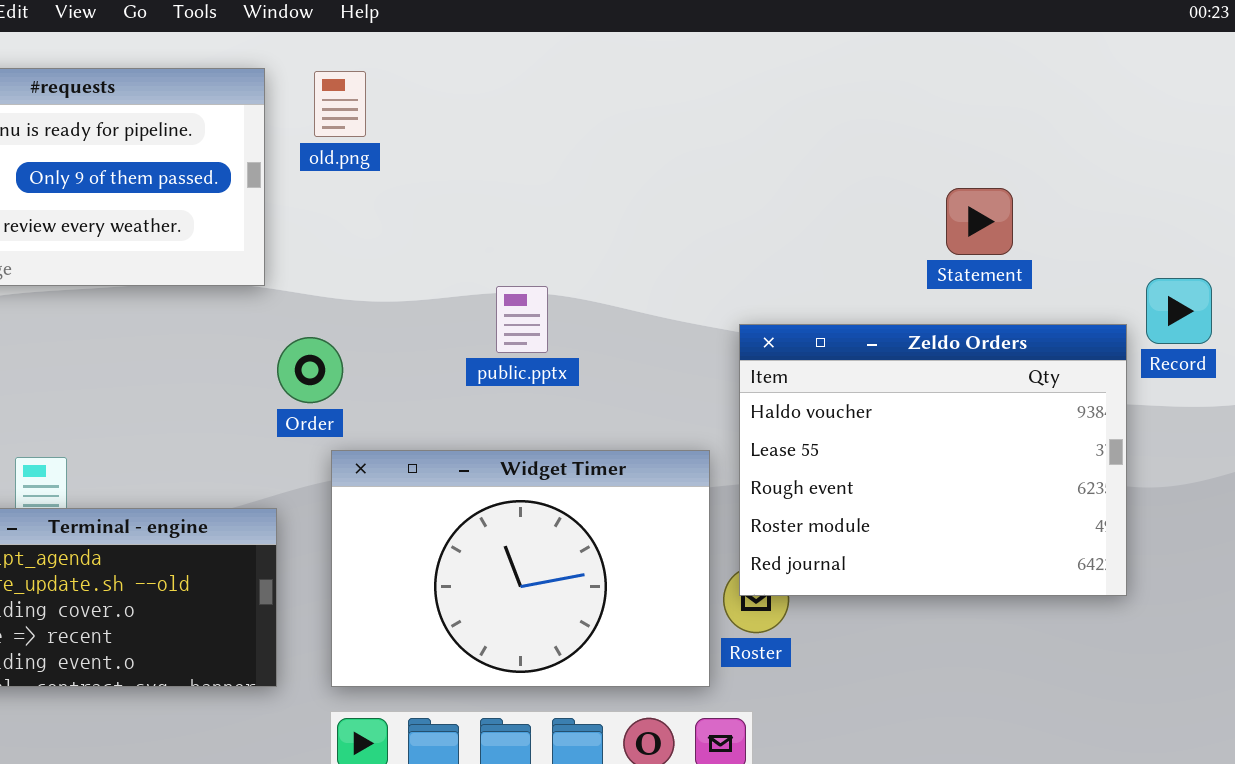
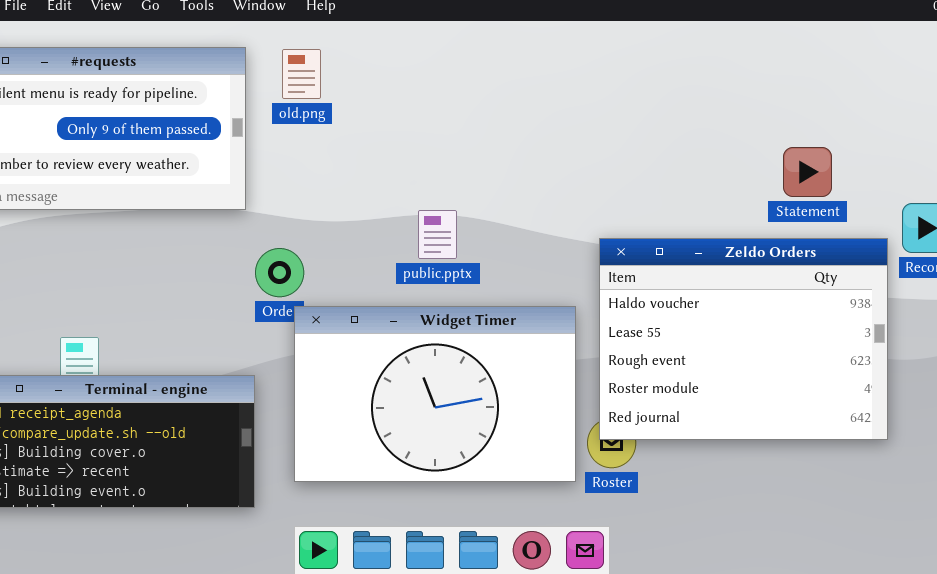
Statement: [946,188,1013,255] -> [783,147,832,197], moved
Widget Timer: [331,450,710,687] -> [294,306,576,482], moved

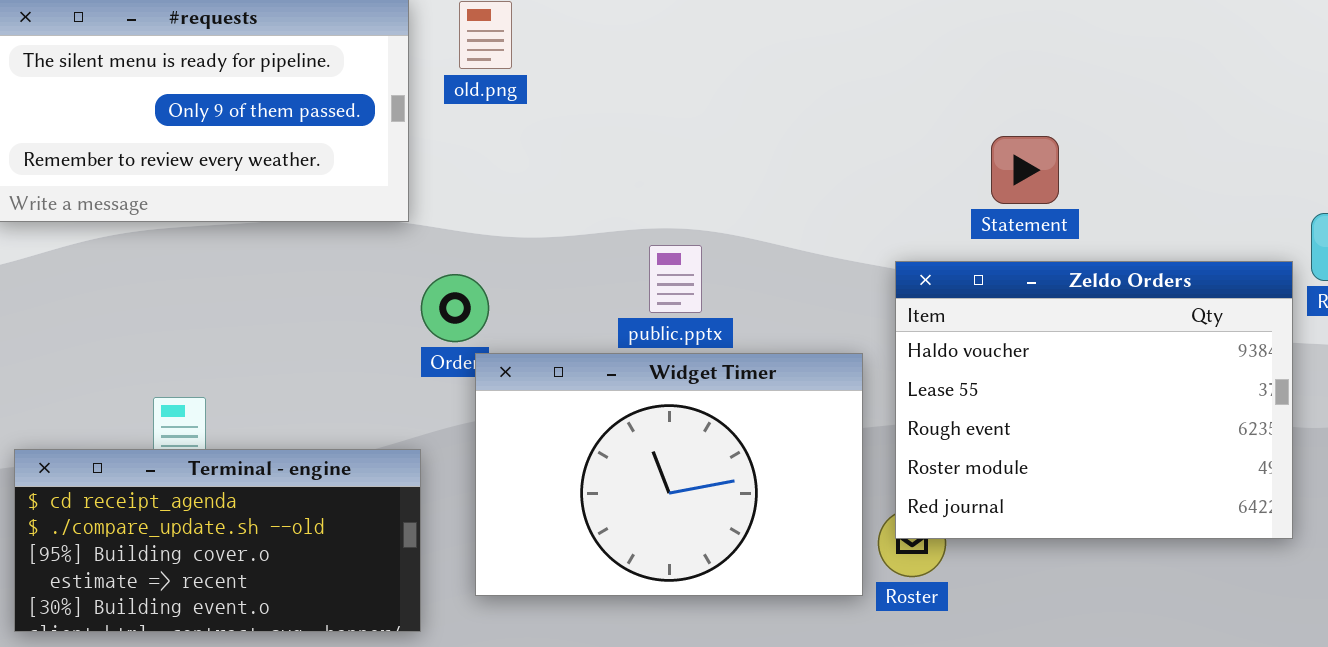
Statement: [783,147,832,197] -> [991,136,1059,204], moved
public.pptx: [418,210,457,259] -> [649,245,702,313], moved

